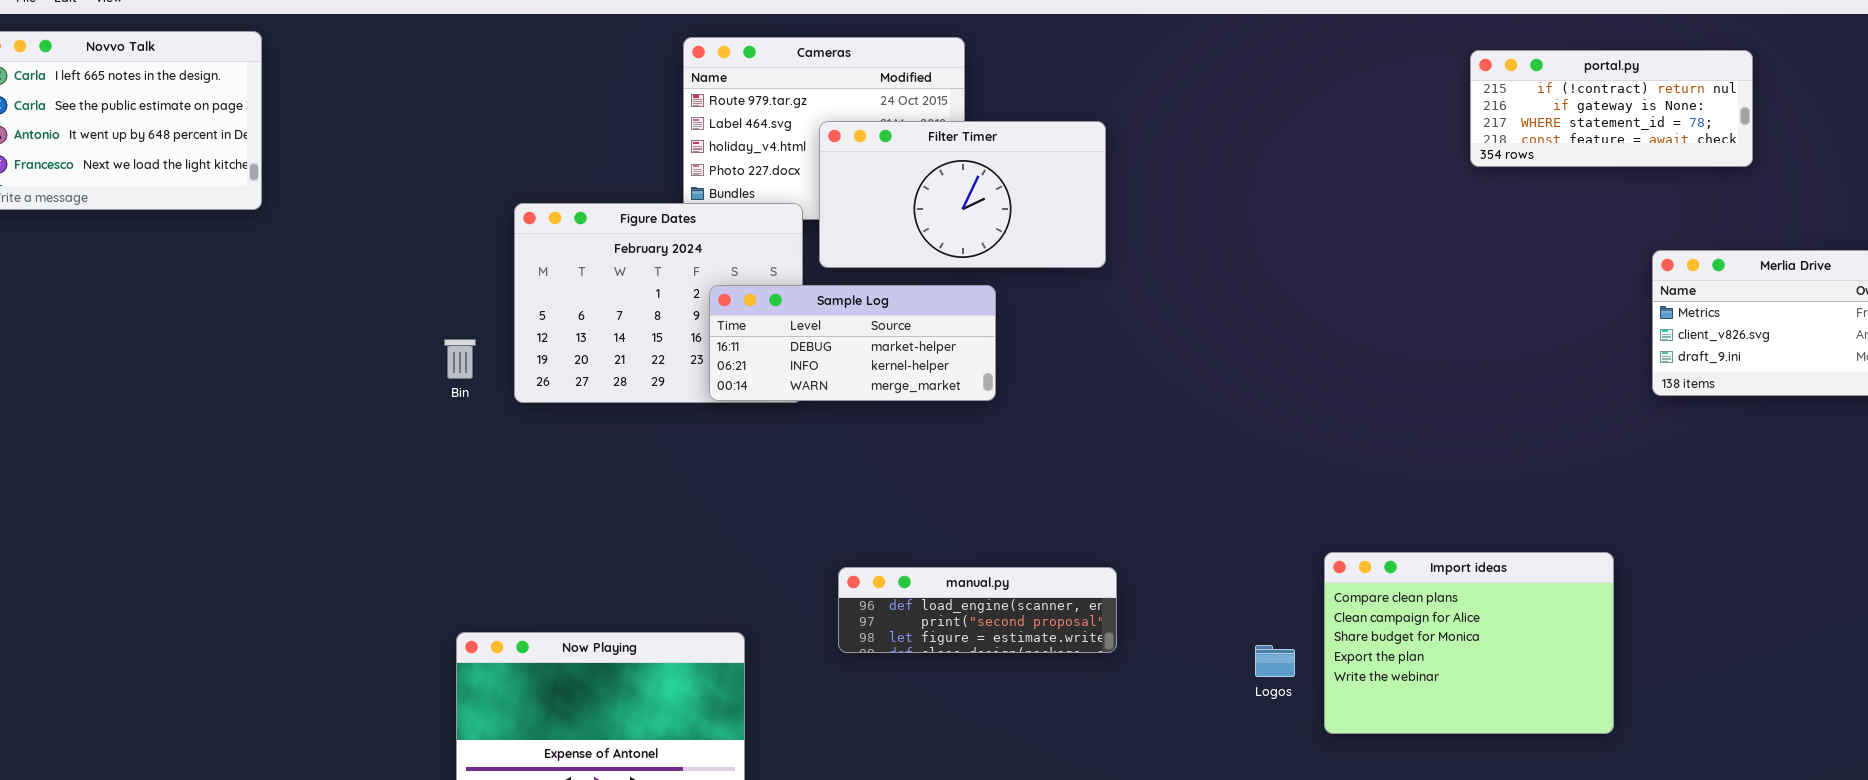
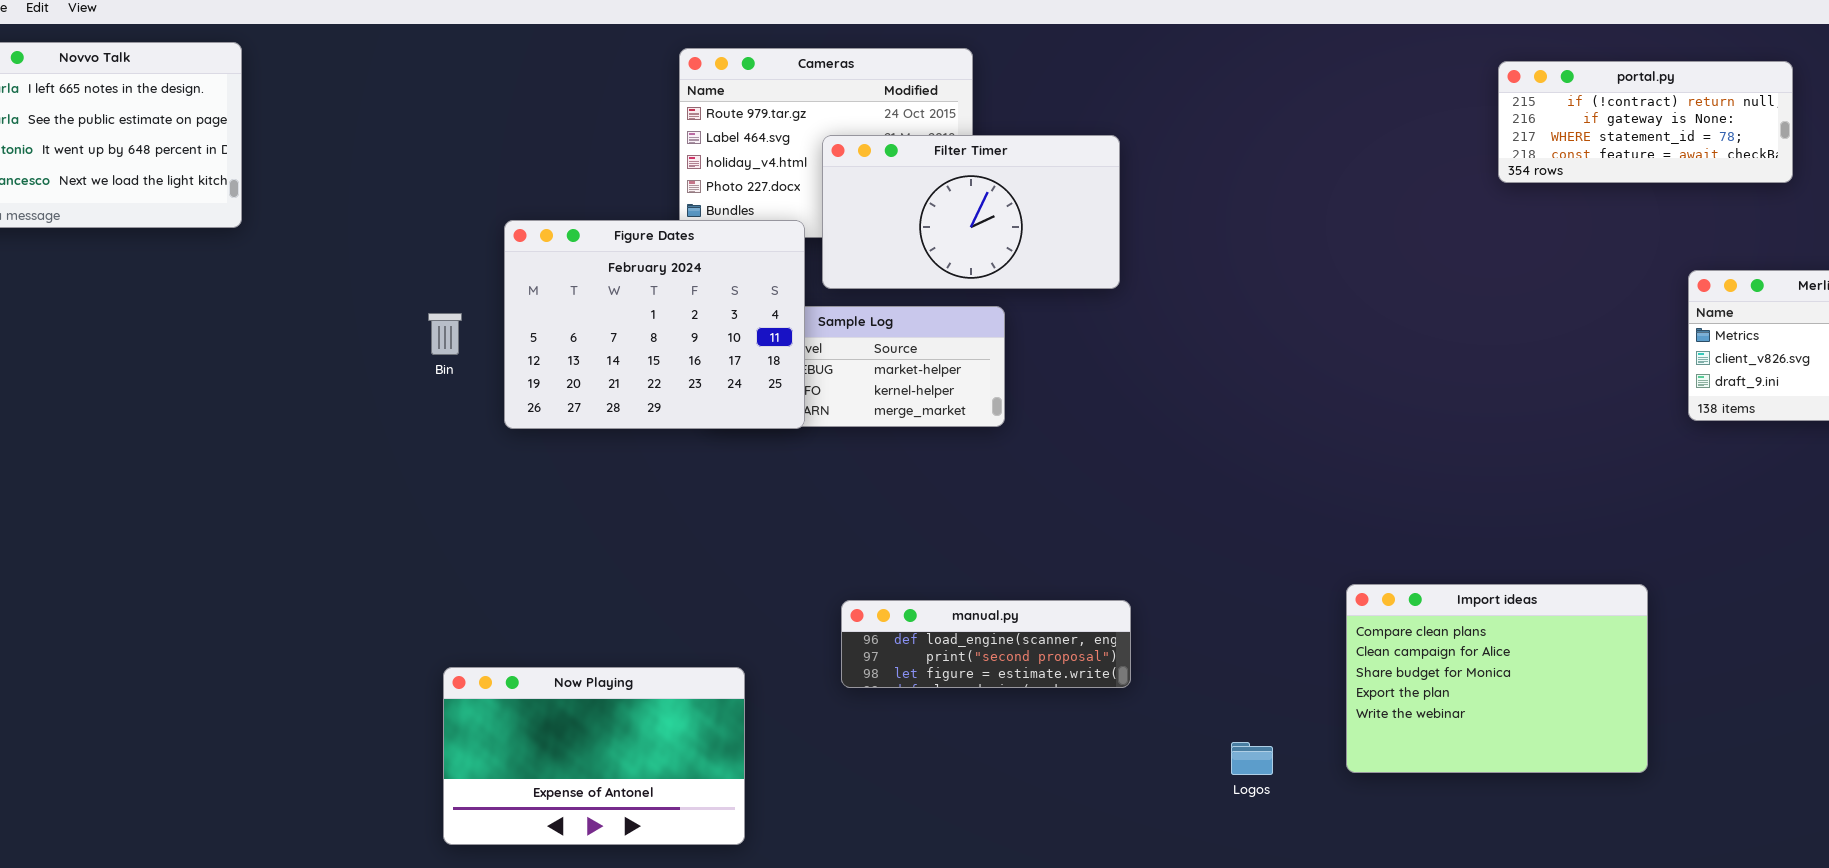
Figure Dates: [514,203,803,403] -> [504,220,805,429], raised
Bin: [444,339,476,379] -> [428,313,462,355], moved
Logos: [1255,645,1295,677] -> [1231,742,1273,775], moved

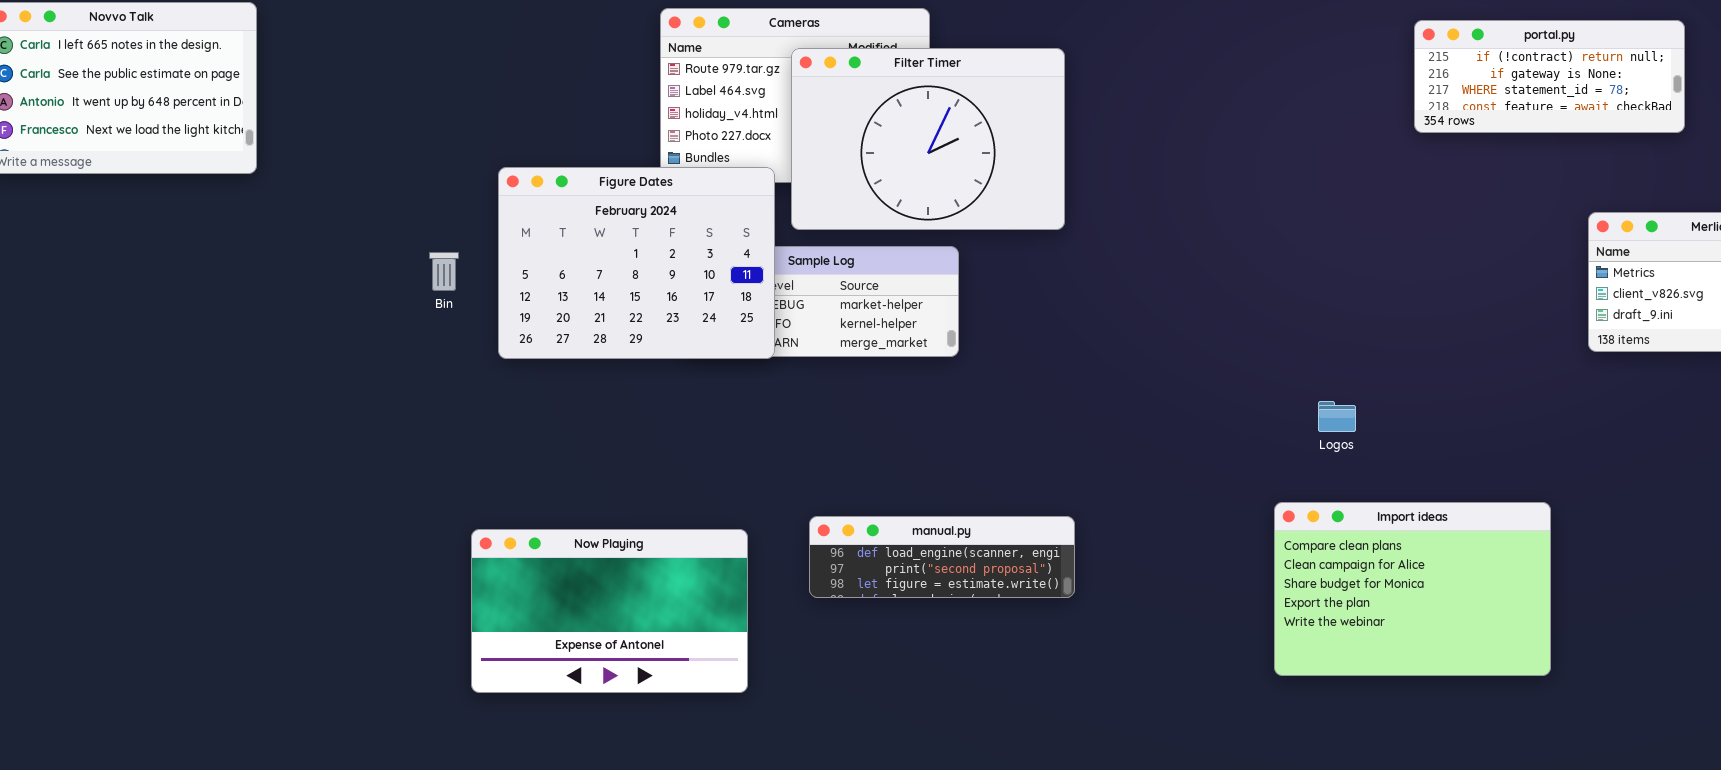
Filter Timer: [822,135,1120,289] -> [791,48,1065,230], resized
Now Playing: [443,667,745,845] -> [471,529,748,693], moved
Logos: [1231,742,1273,775] -> [1318,401,1356,432], moved

